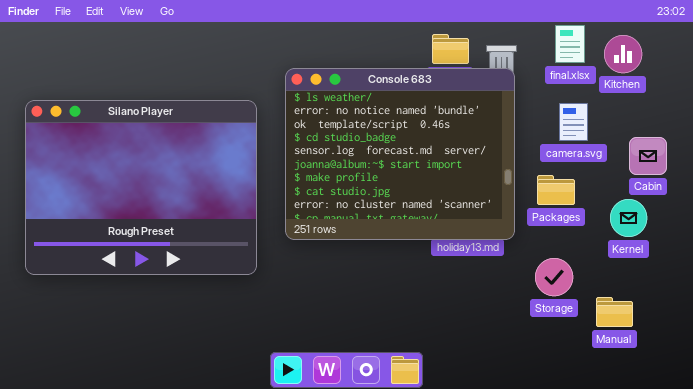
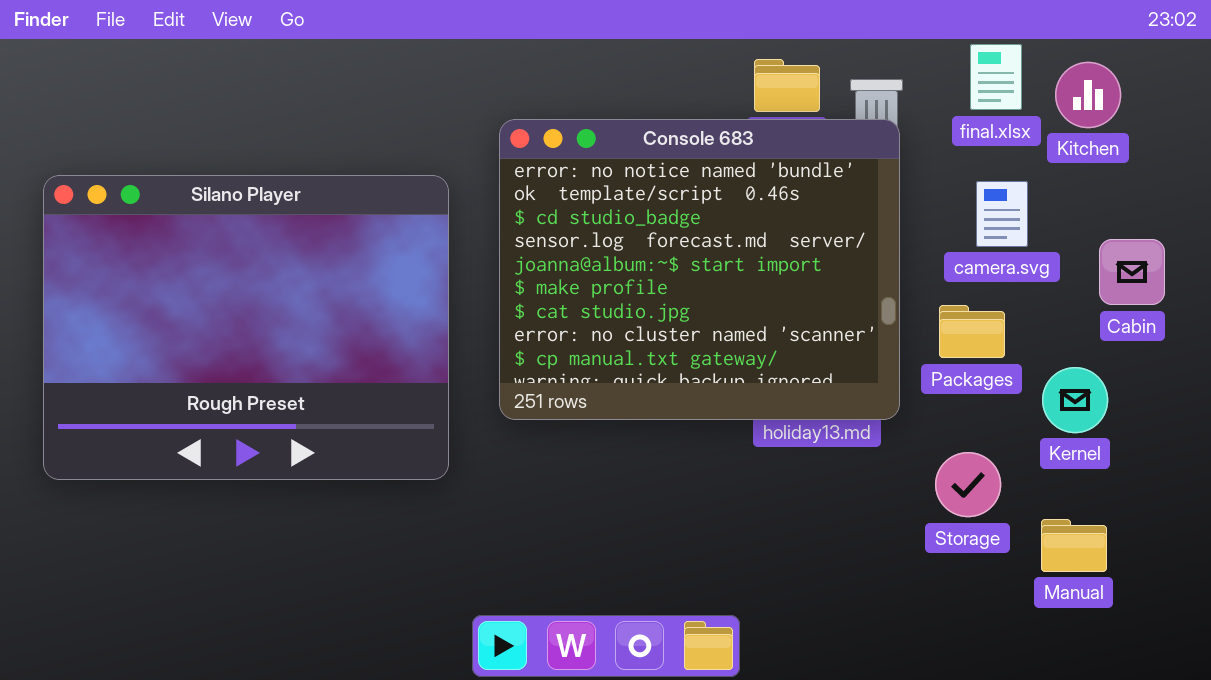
Console 683: [285,68,515,240] -> [499,119,900,420], scrolled down 1 row
Kernel: [610,199,647,237] -> [1042,367,1108,433], moved

